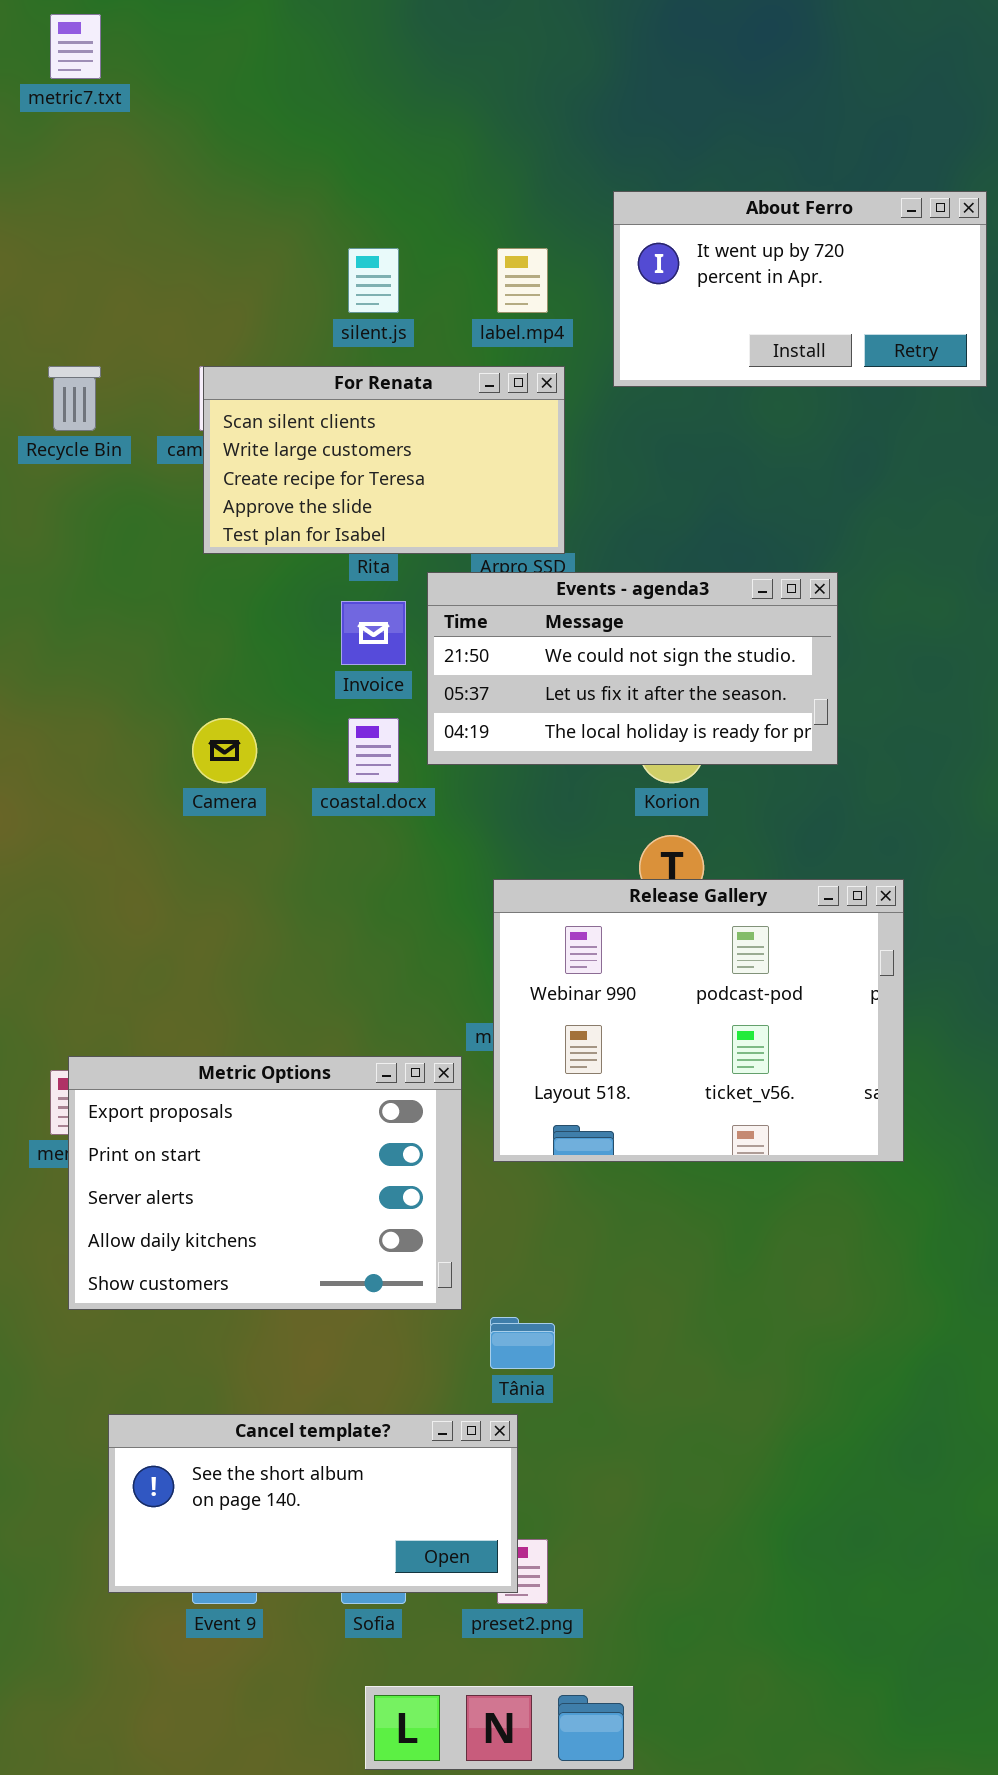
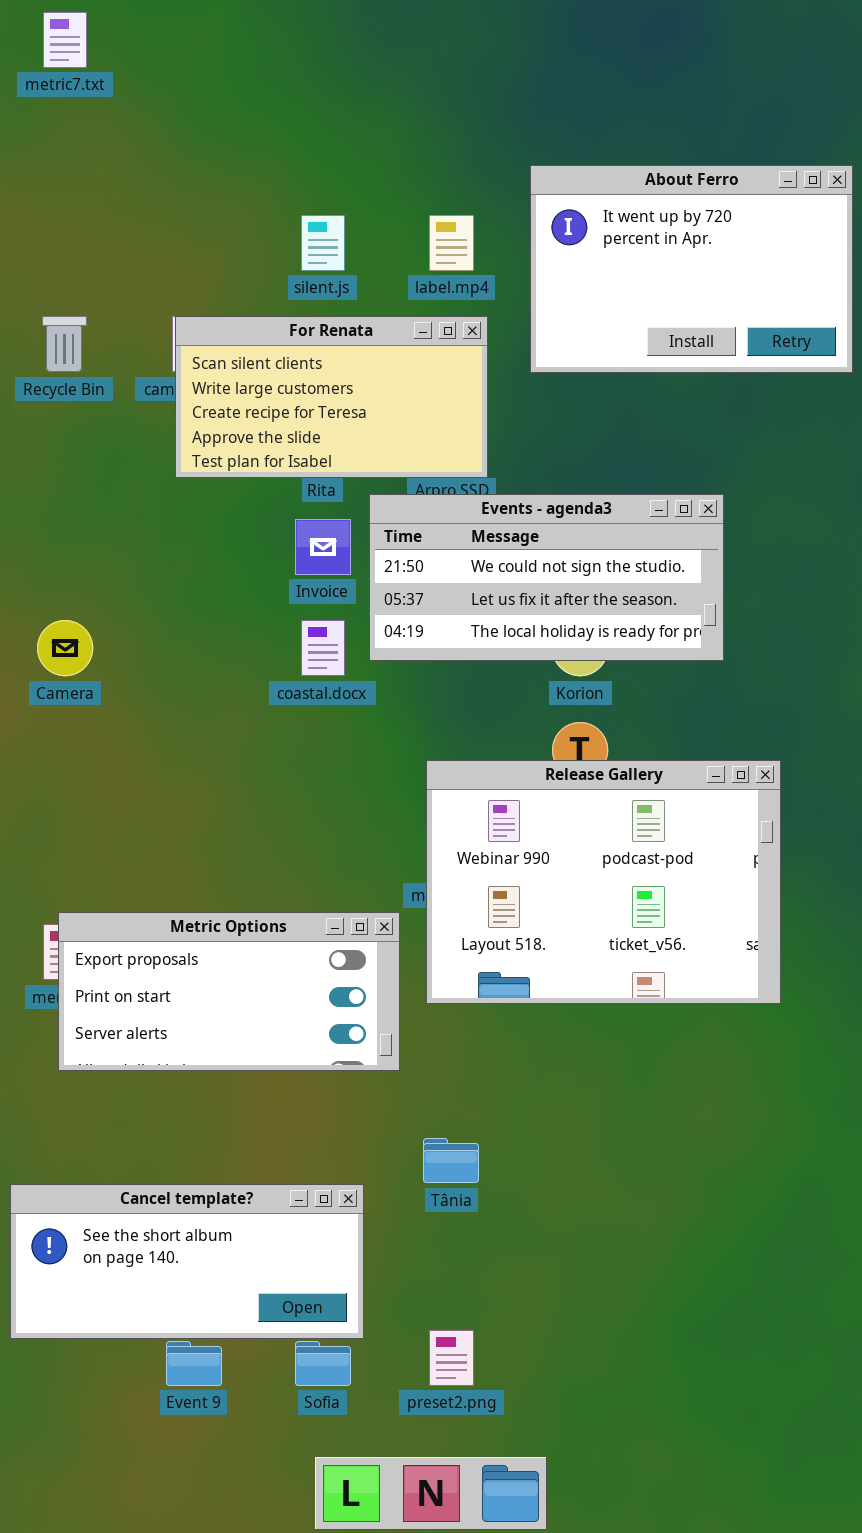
About Ferro: [613,191,987,387] -> [530,165,853,373], resized
Camera: [192,718,257,783] -> [37,620,93,676], moved
Metric Options: [68,1056,462,1310] -> [58,912,400,1071], resized
Cancel template?: [108,1414,518,1593] -> [10,1184,364,1339], moved

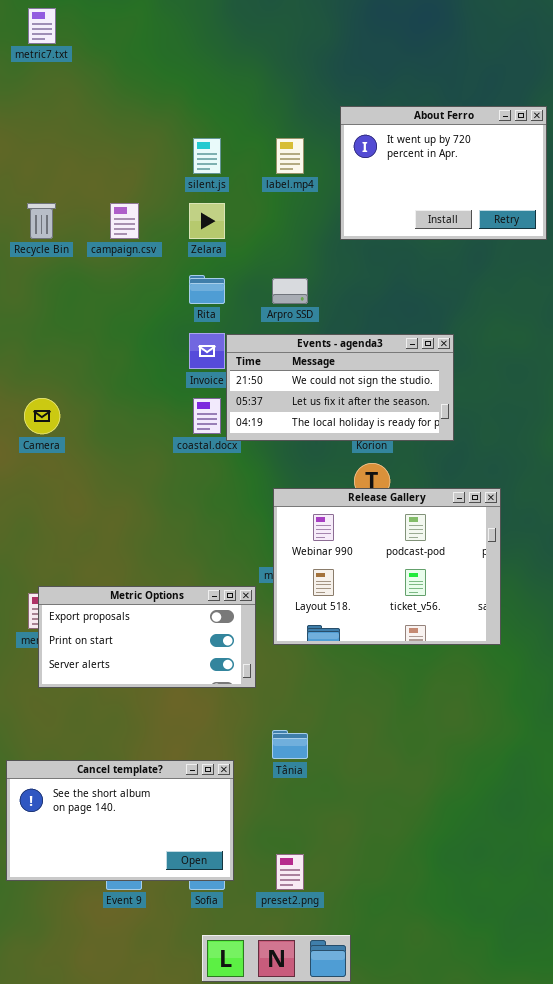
For Renata: [175,316,488,478] -> none, closed
Events - agenda3: [369,494,724,661] -> [226,334,454,441], moved
Cancel template?: [10,1184,364,1339] -> [6,760,234,881], resized

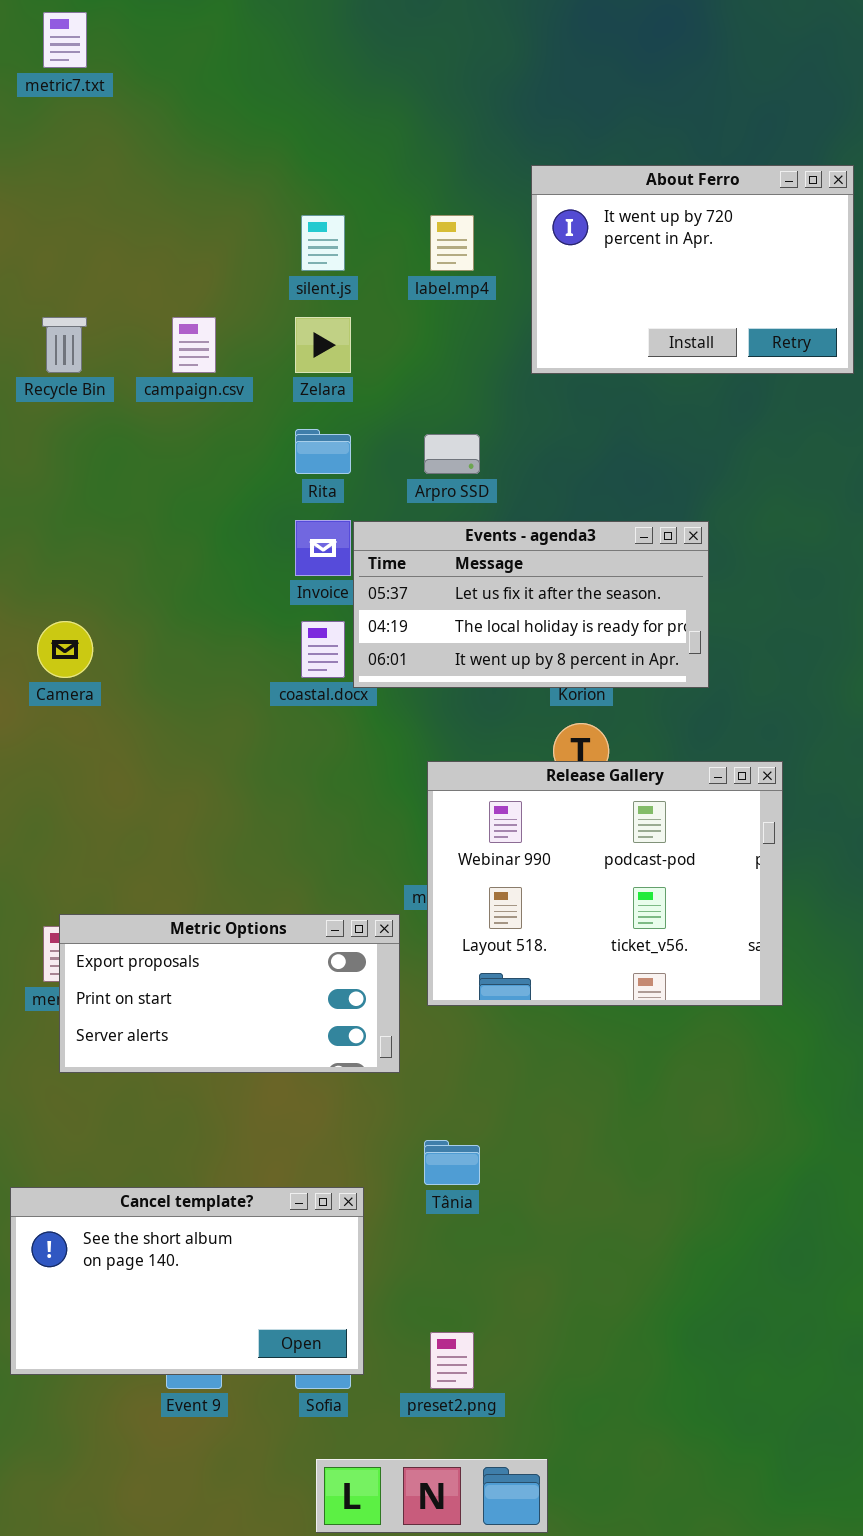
Events - agenda3: [226,334,454,441] -> [353,521,709,688], scrolled down 1 row

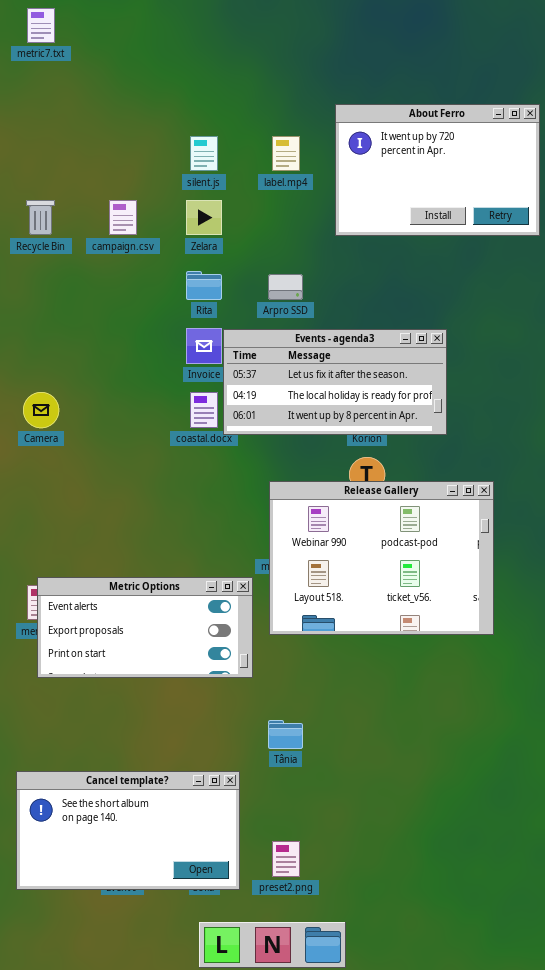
Metric Options: [59,914,400,1073] -> [37,577,253,678], scrolled up 1 row
Cancel template?: [10,1187,364,1375] -> [16,771,240,890], moved

